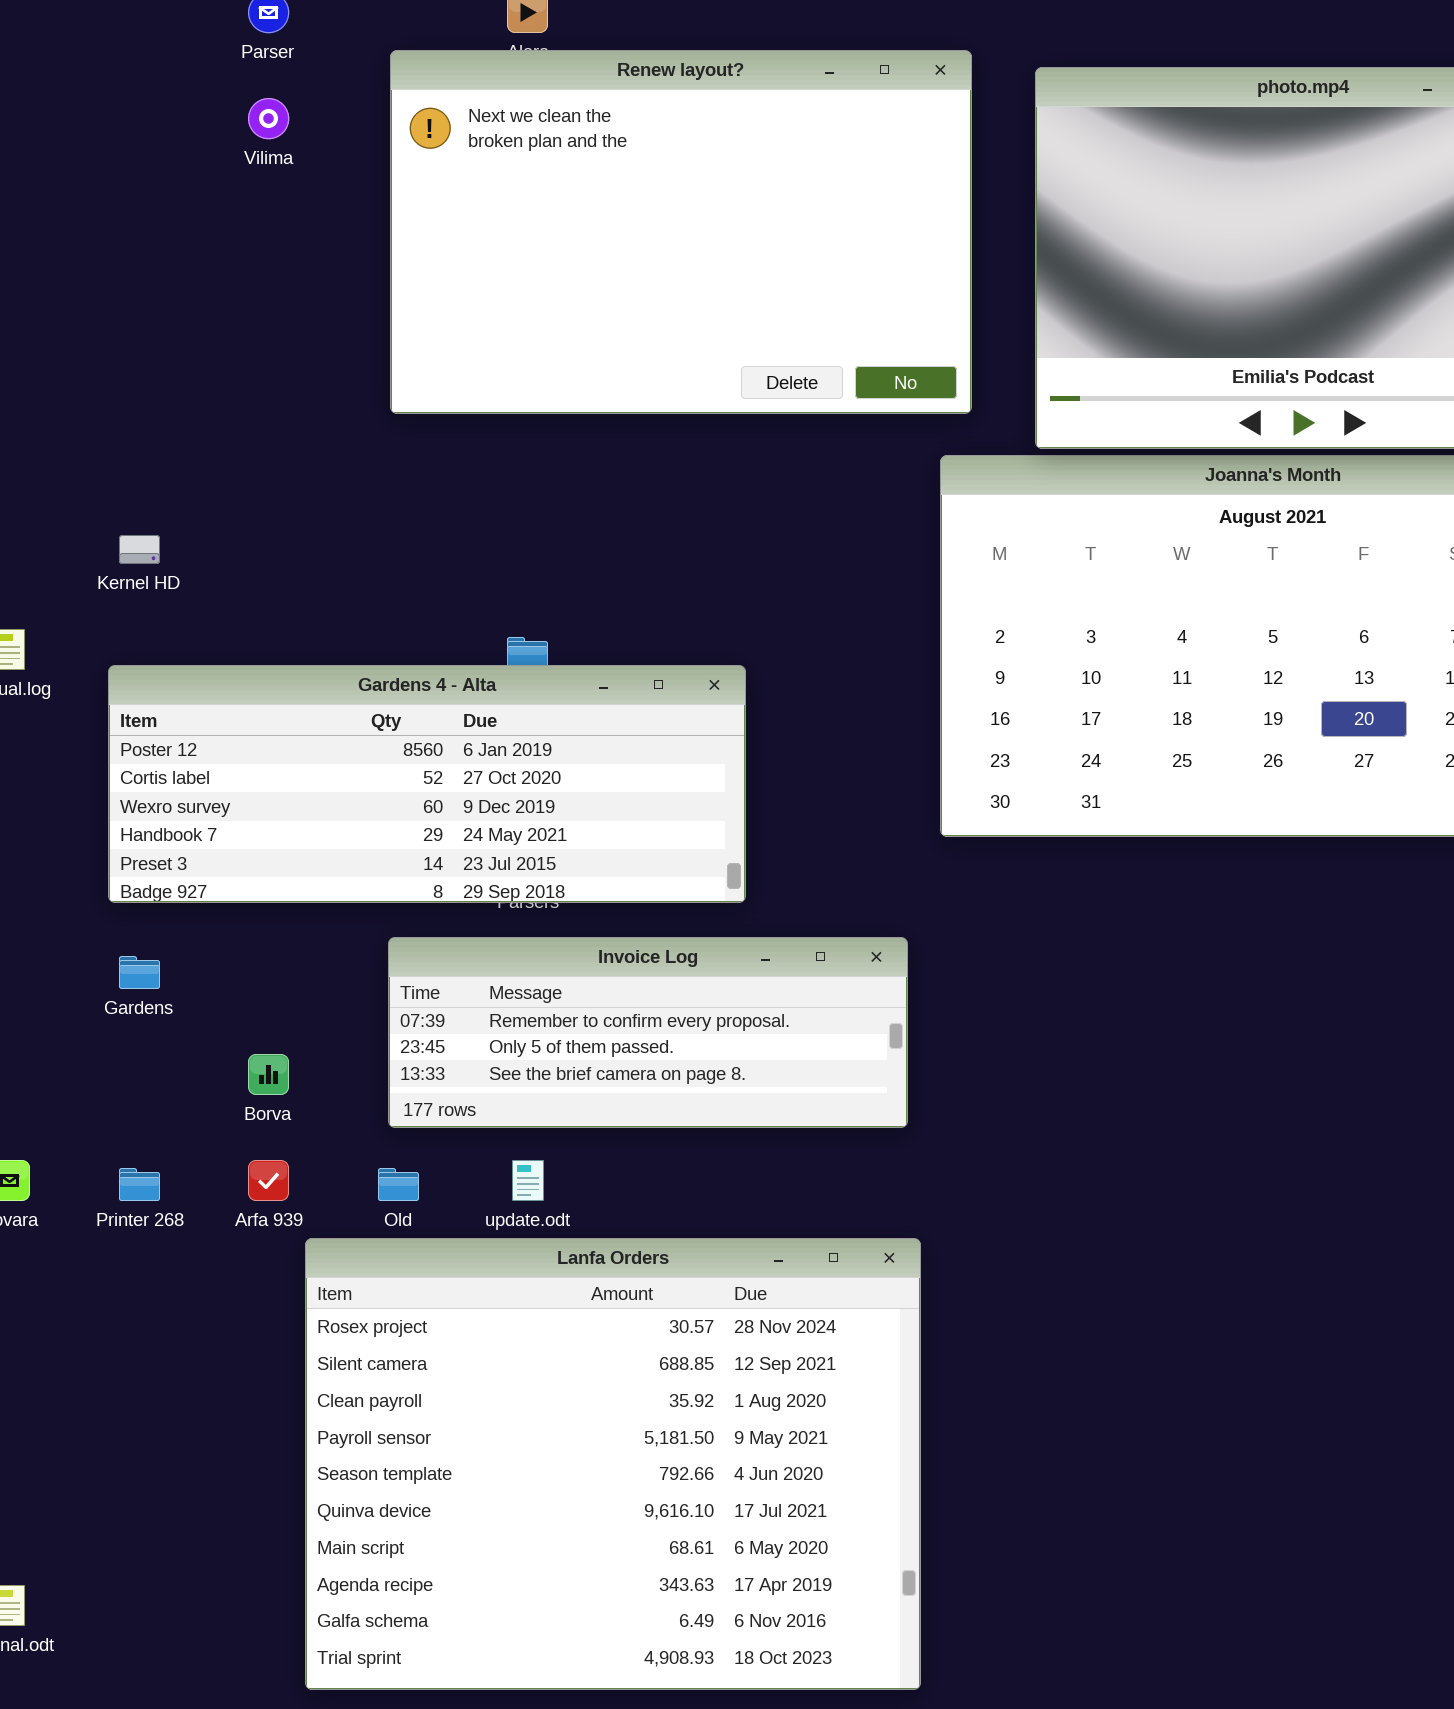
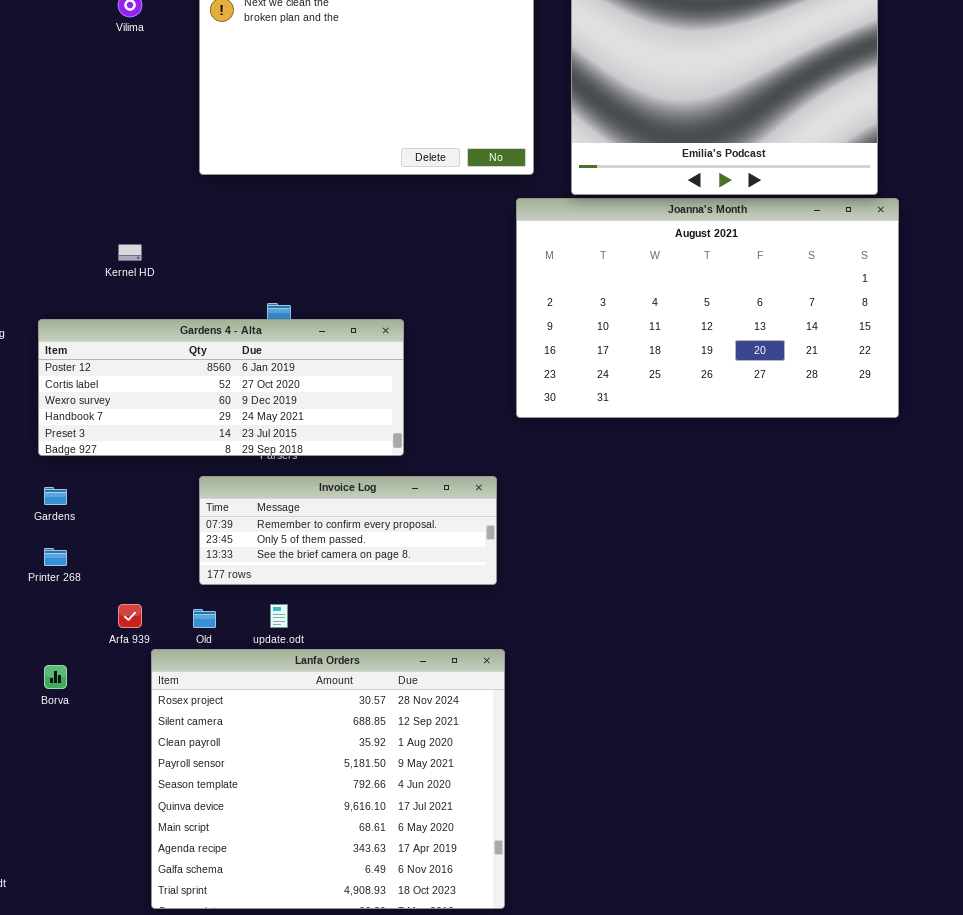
Kernel HD: [119,535,160,564] -> [118,244,142,261], moved
Borva: [248,1054,289,1095] -> [44,665,67,689], moved
Printer 268: [119,1168,160,1201] -> [44,548,67,566], moved

